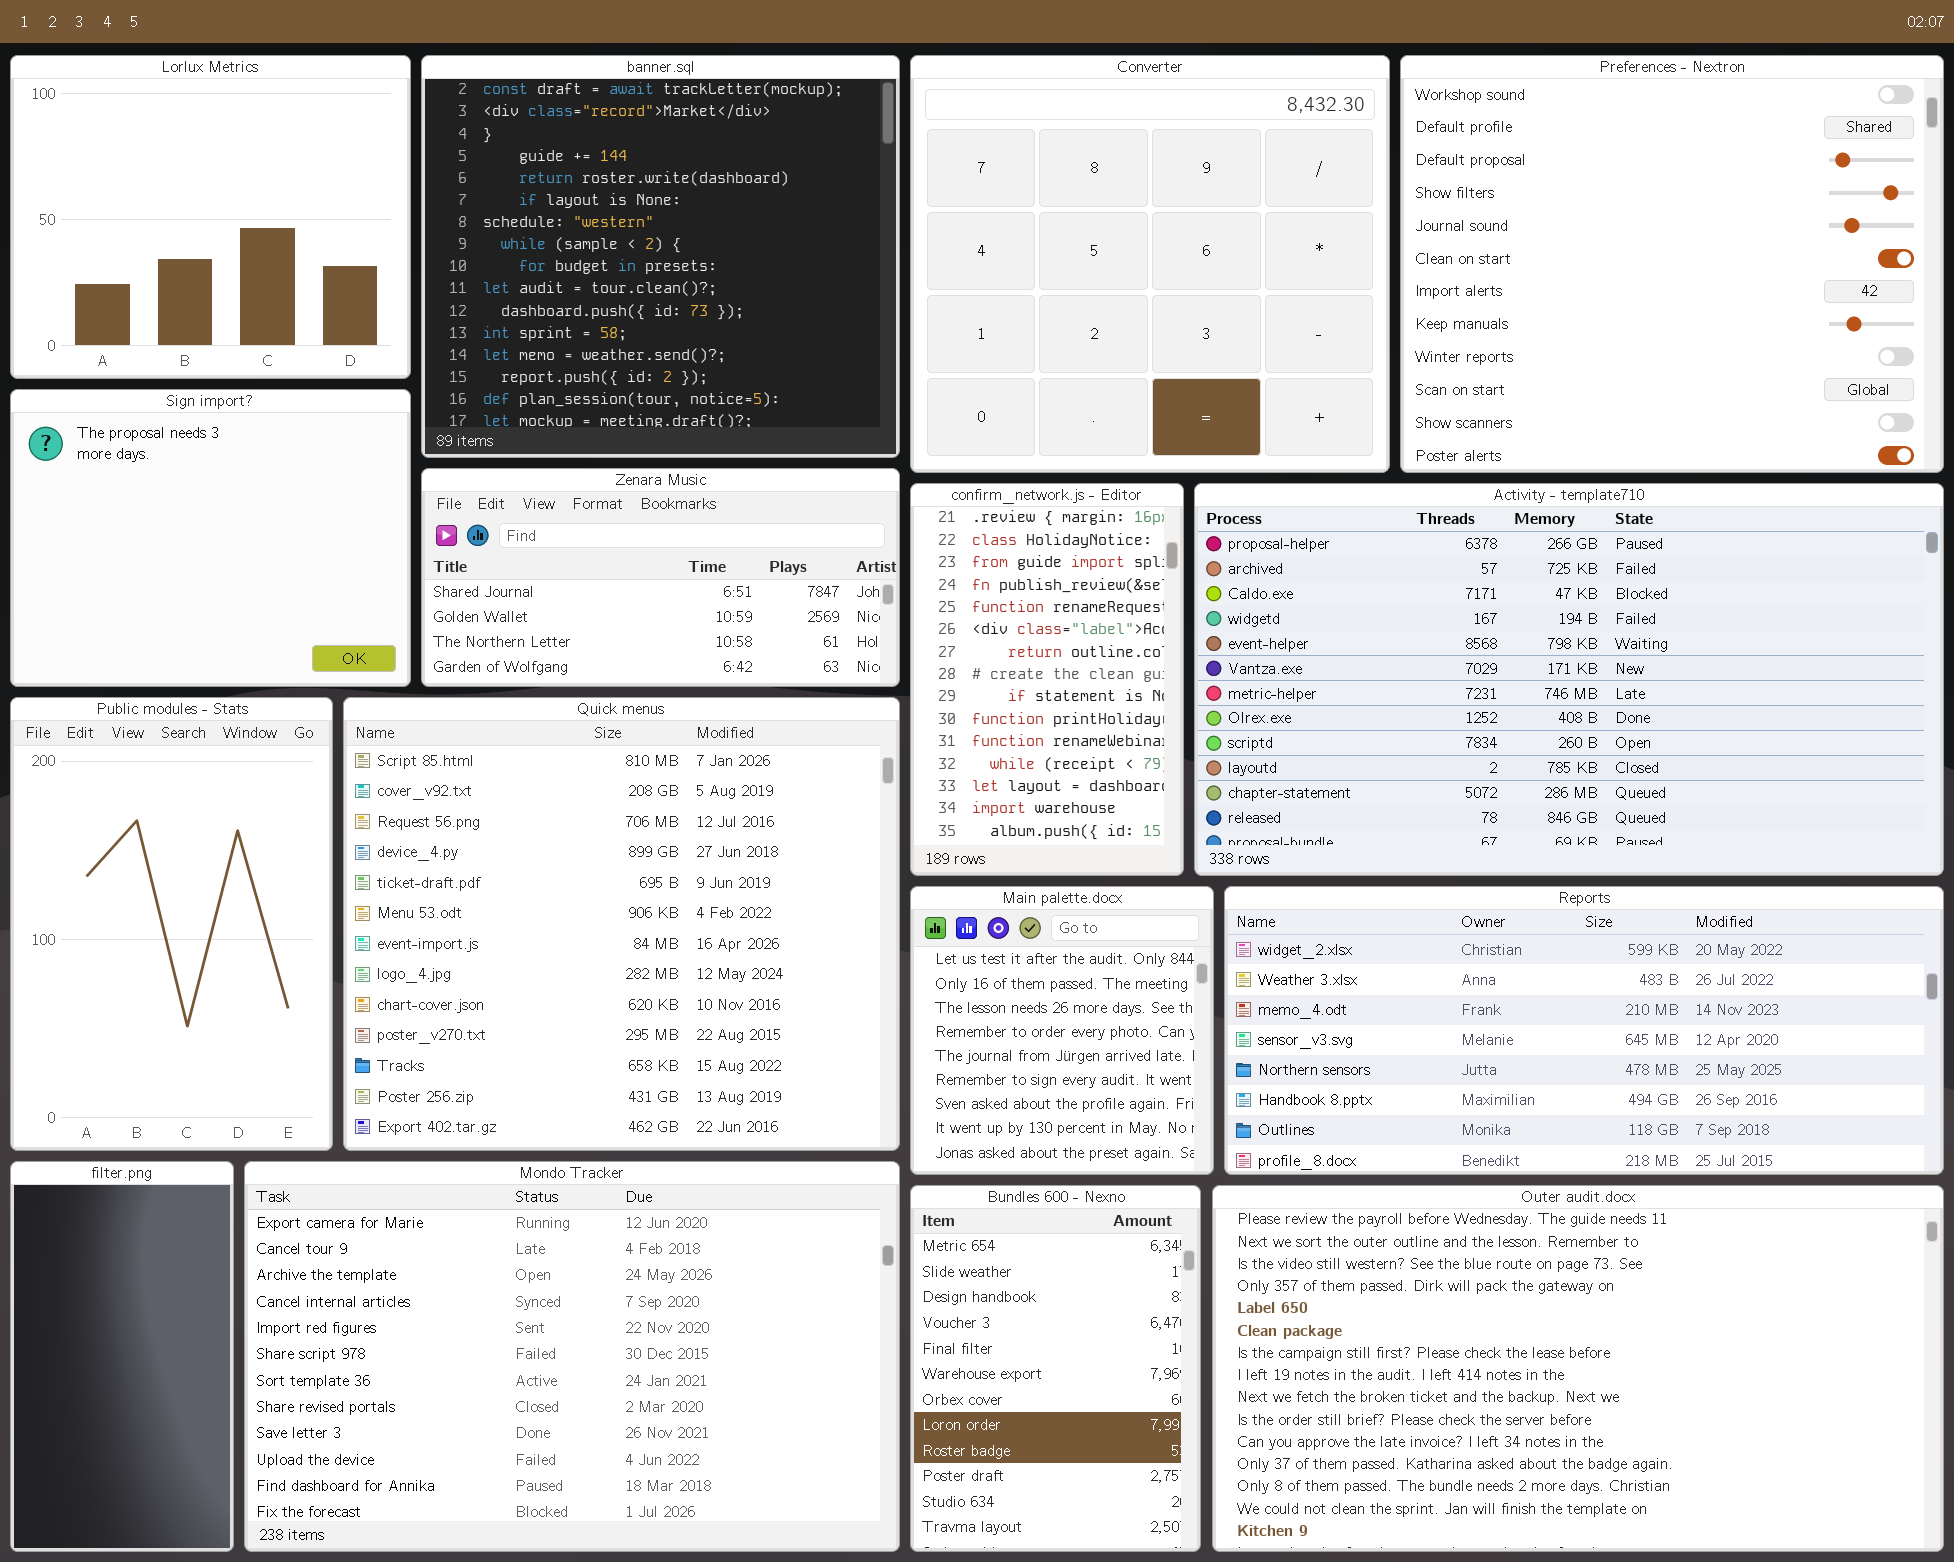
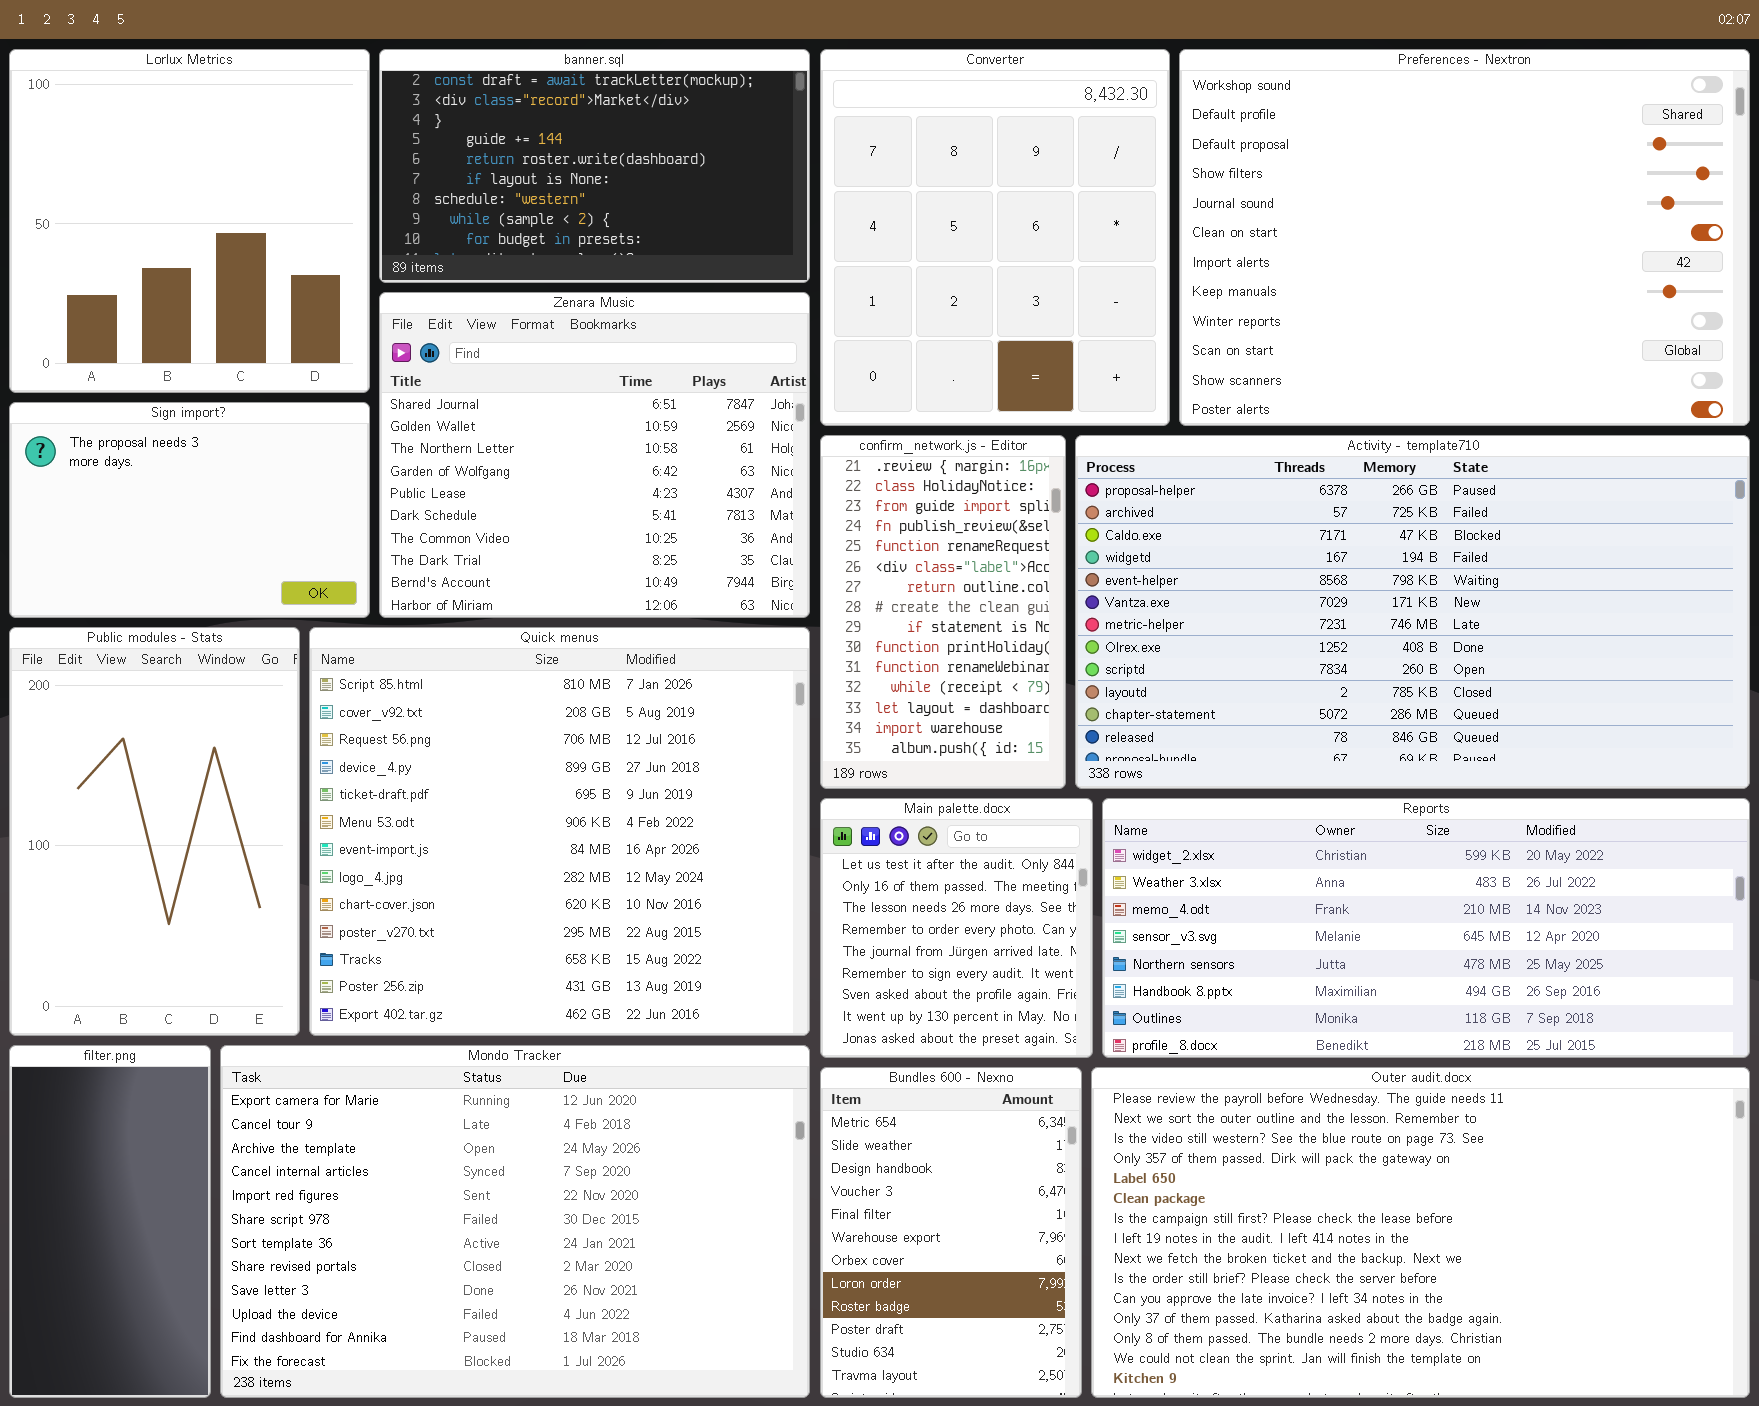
Lorlux Metrics: [10,55,411,379] -> [9,49,370,393], resized
banner.sql: [421,55,900,458] -> [379,49,810,283], resized
Converter: [910,55,1390,473] -> [820,49,1170,426], resized
Preferences - Nextron: [1400,55,1944,473] -> [1179,49,1750,426], resized
Sign import?: [10,389,411,687] -> [9,402,370,618], resized
Zenara Music: [421,468,900,687] -> [379,292,810,618], resized

